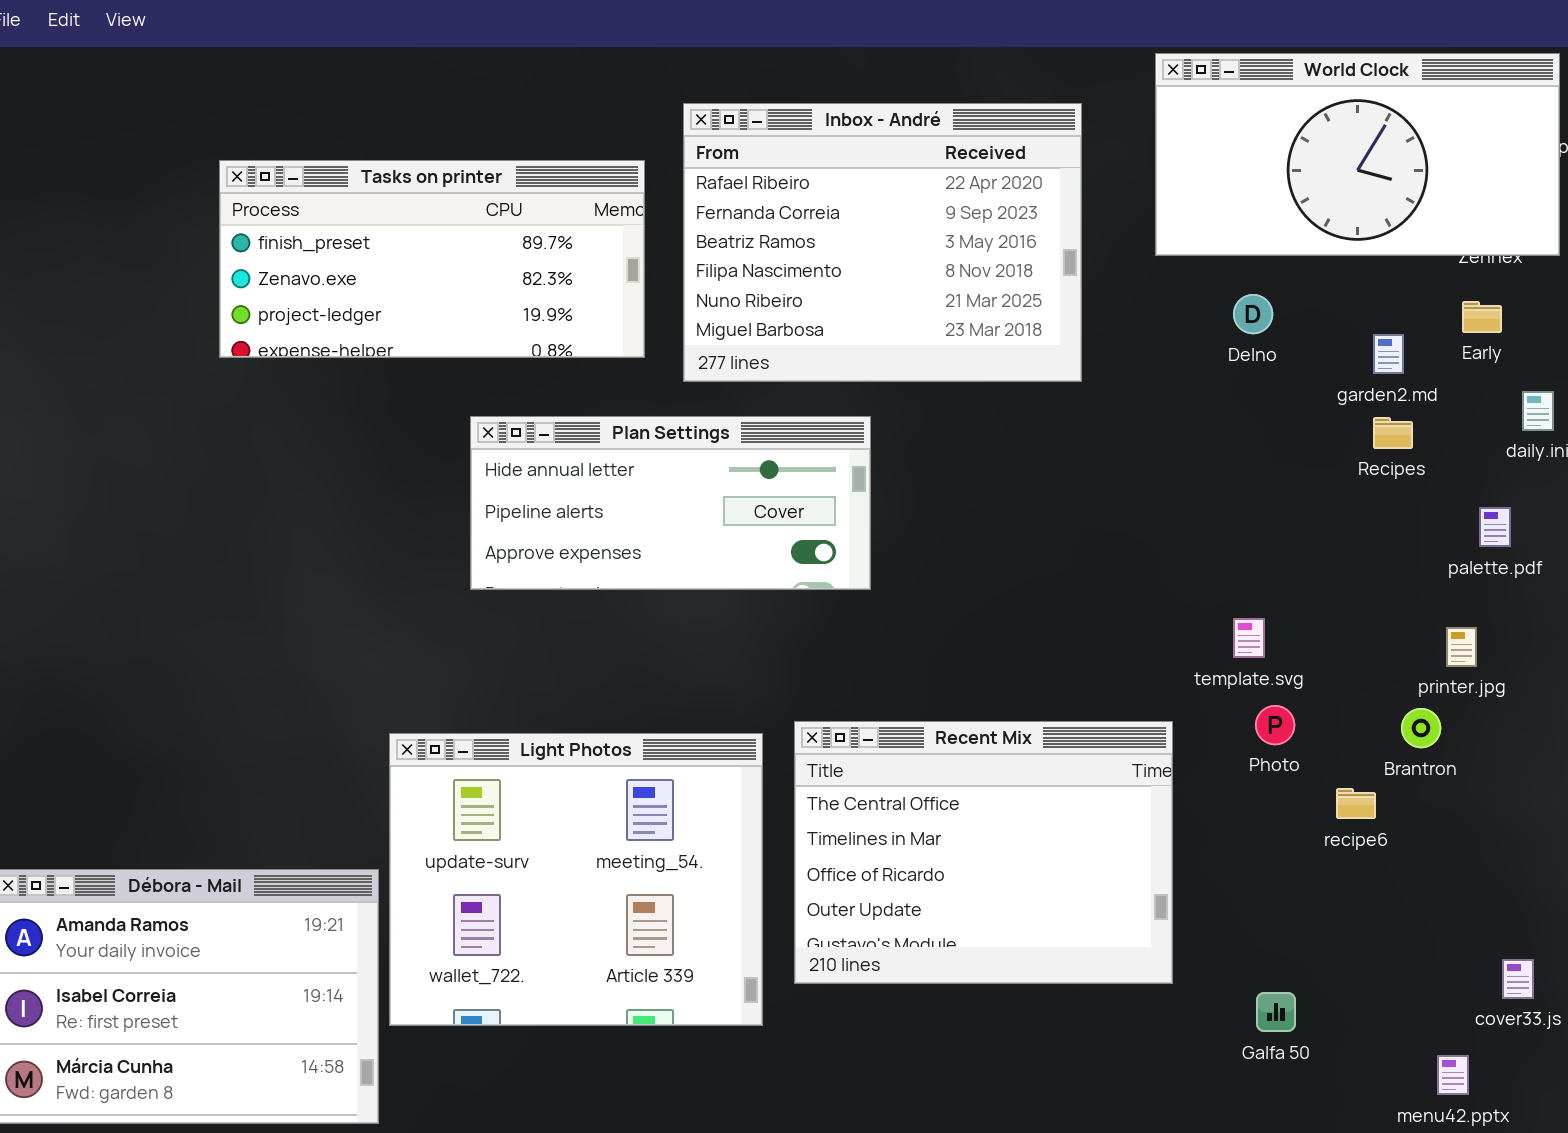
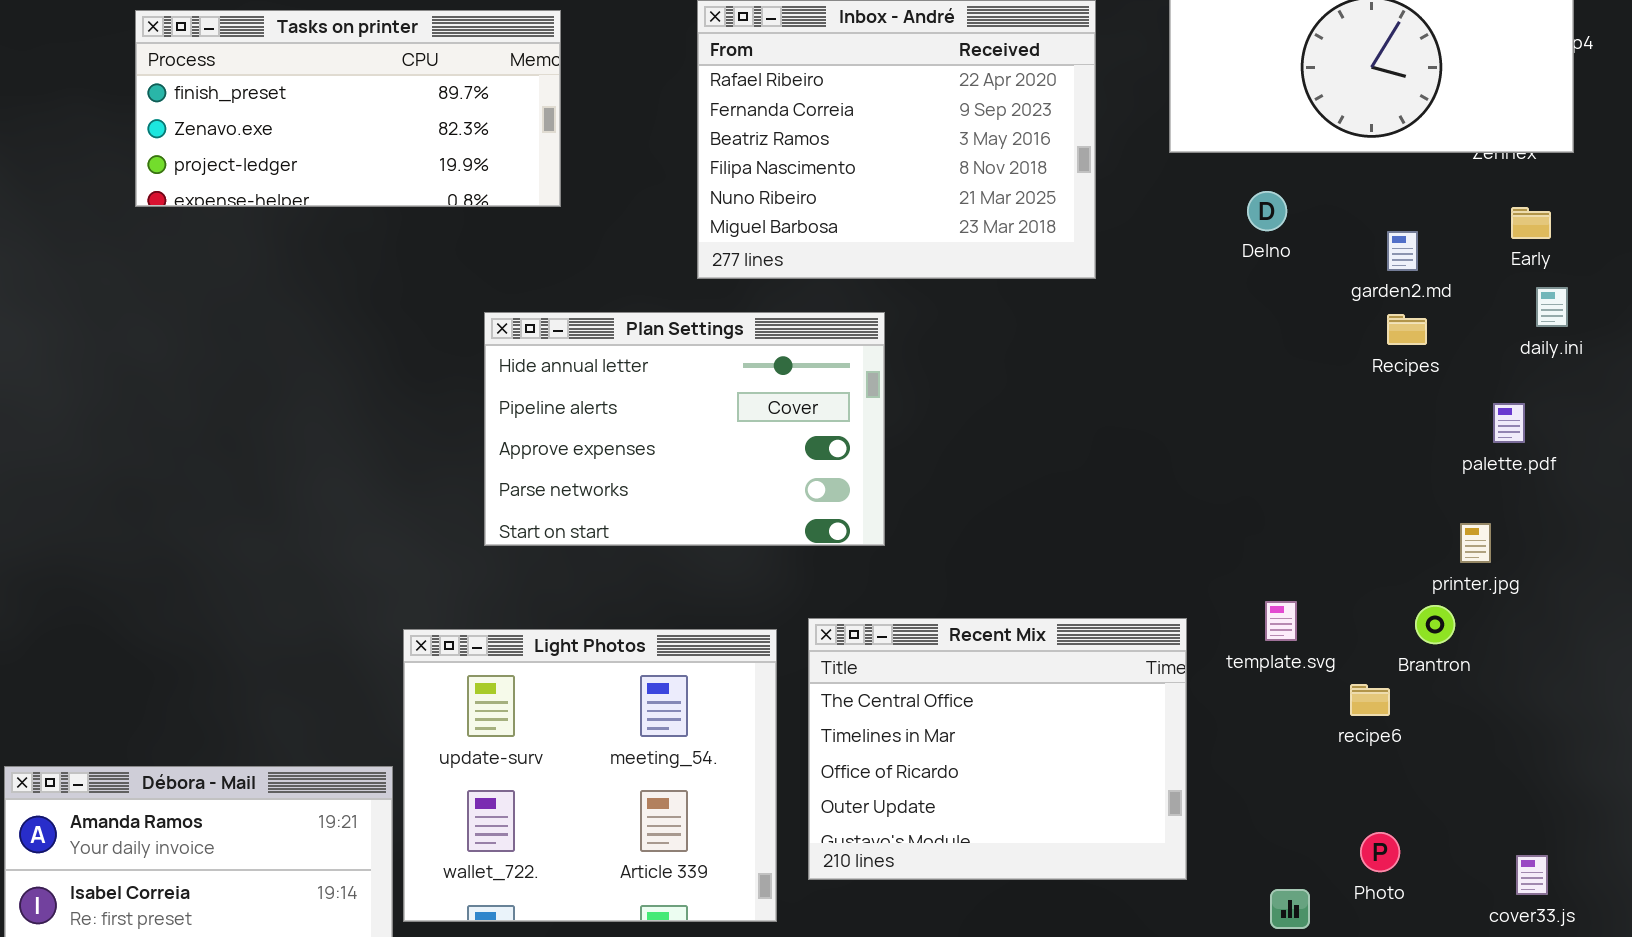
Tasks on printer: [219,160,645,358] -> [135,10,561,207], moved
Early: [1462,301,1502,333] -> [1511,207,1551,239], moved
Plan Settings: [470,416,871,590] -> [484,312,885,546], resized
template.svg: [1233,618,1265,658] -> [1265,601,1297,641], moved
Photo: [1255,705,1295,745] -> [1360,832,1400,872], moved

